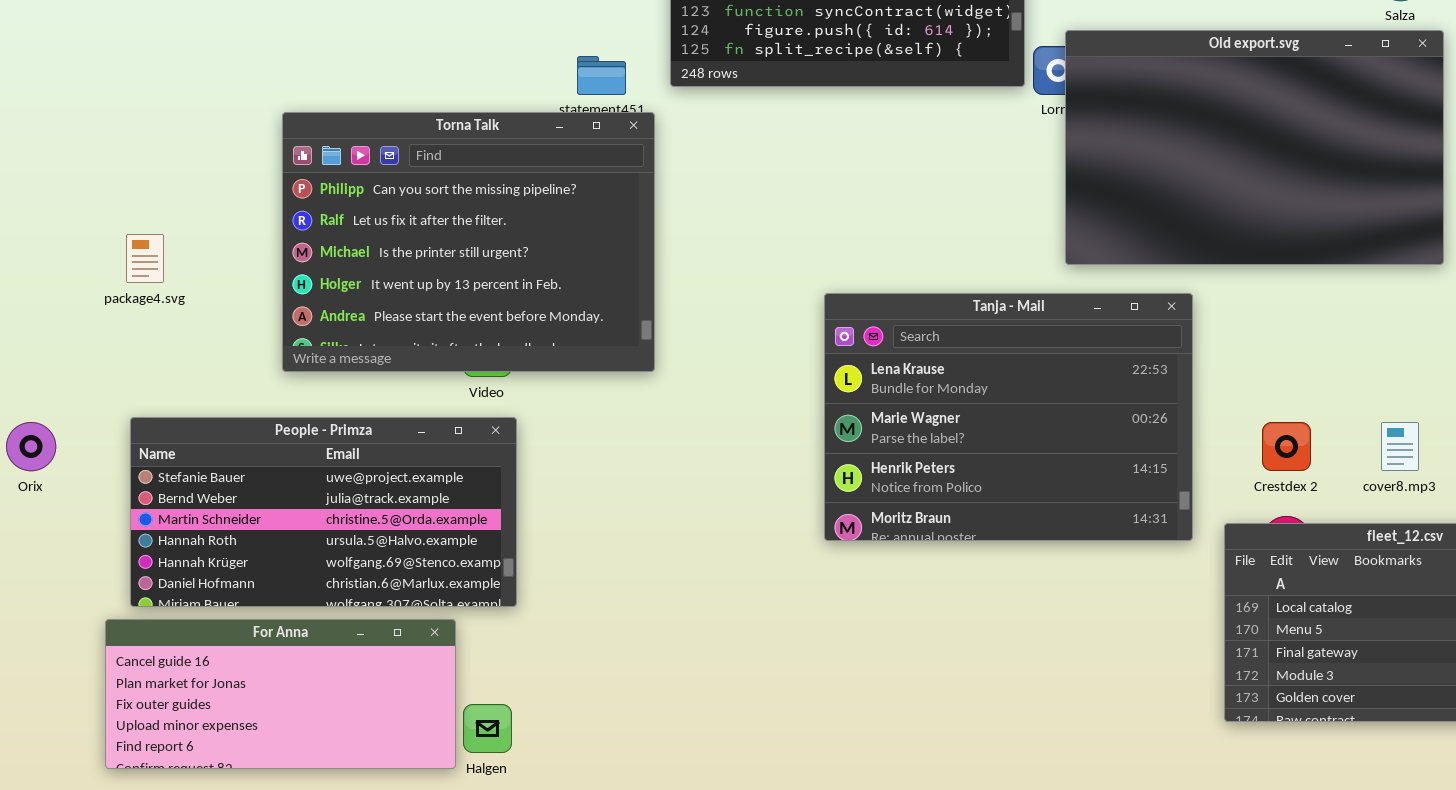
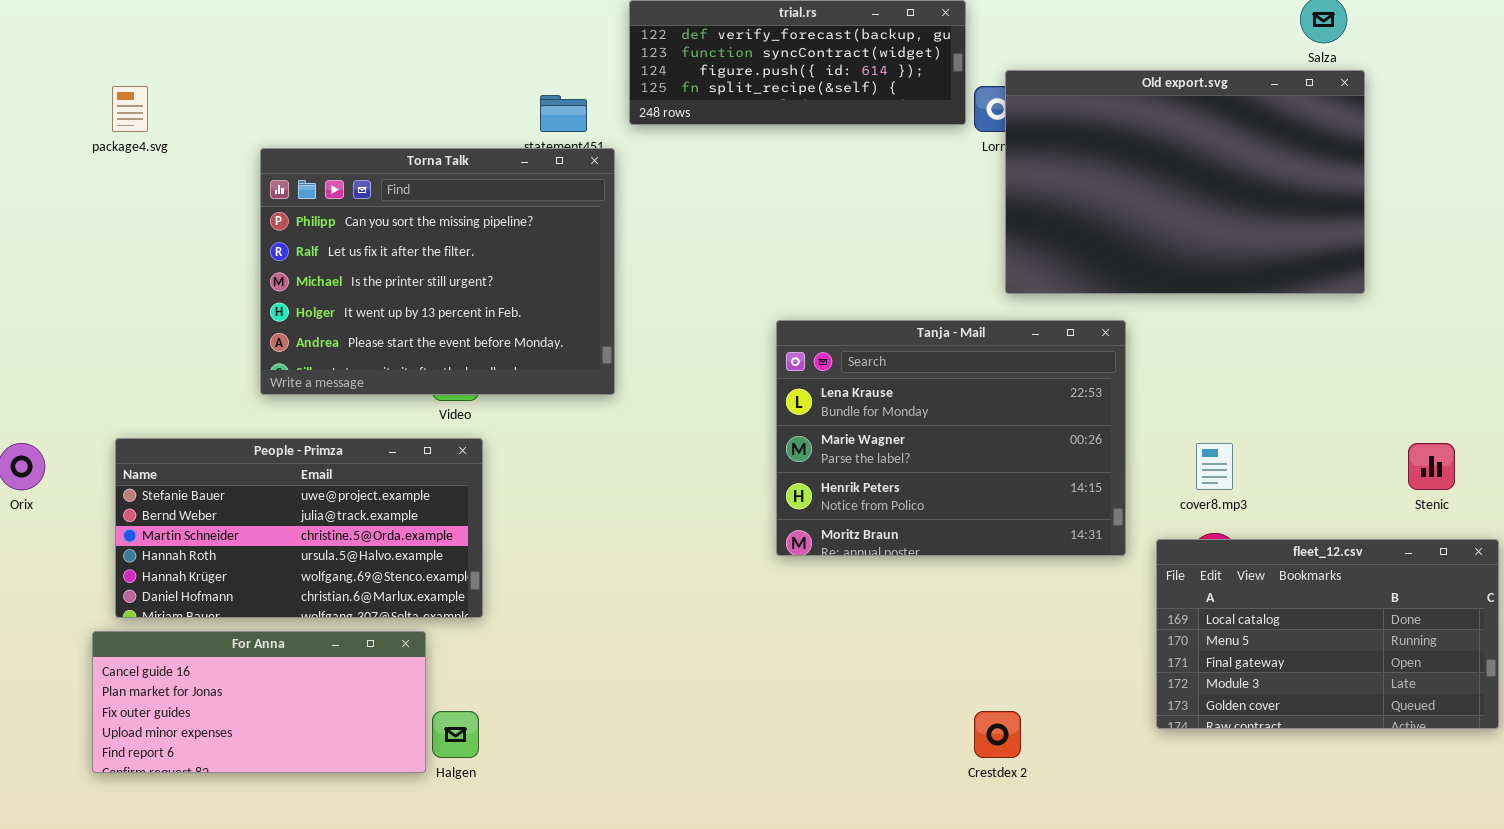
package4.svg: [126,234,164,283] -> [112,86,148,132], moved
Crestdex 2: [1262,422,1311,471] -> [974,711,1021,758], moved
cover8.mp3: [1381,422,1419,471] -> [1196,443,1233,490], moved

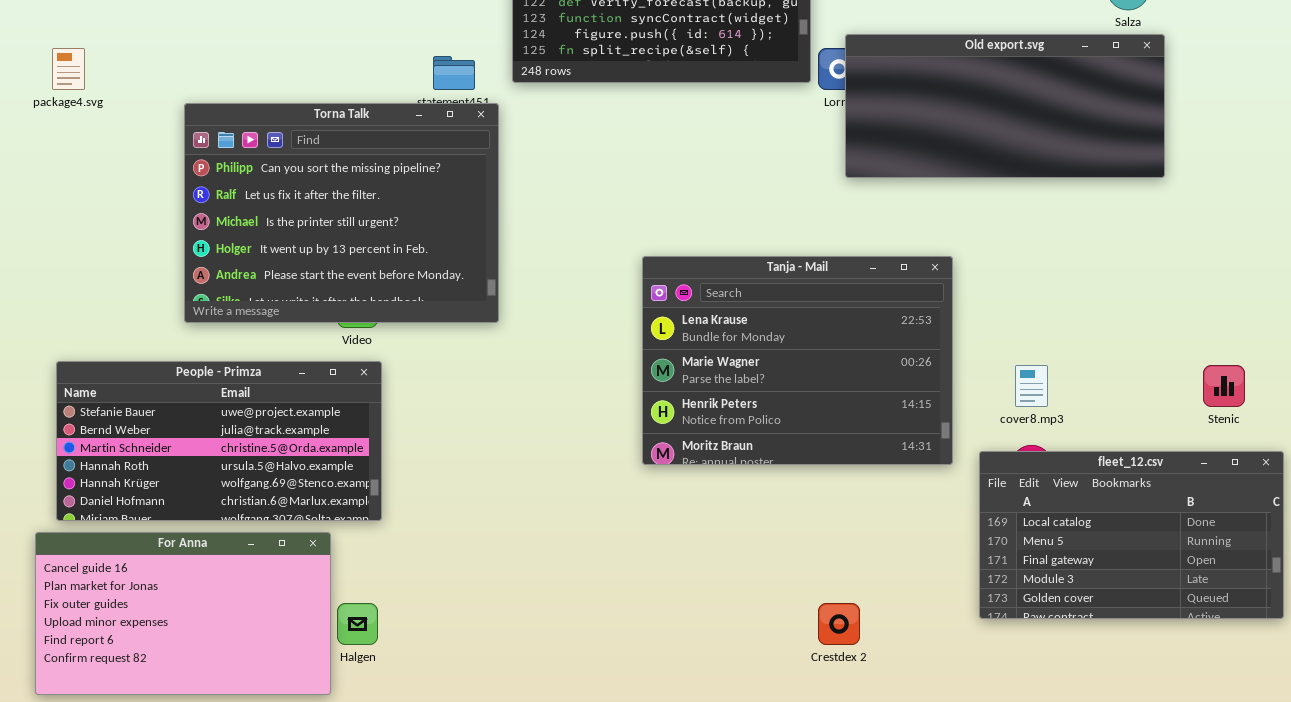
Old export.svg: [1005,70,1365,294] -> [845,34,1165,178], resized
For Anna: [92,631,426,773] -> [35,532,331,695], resized

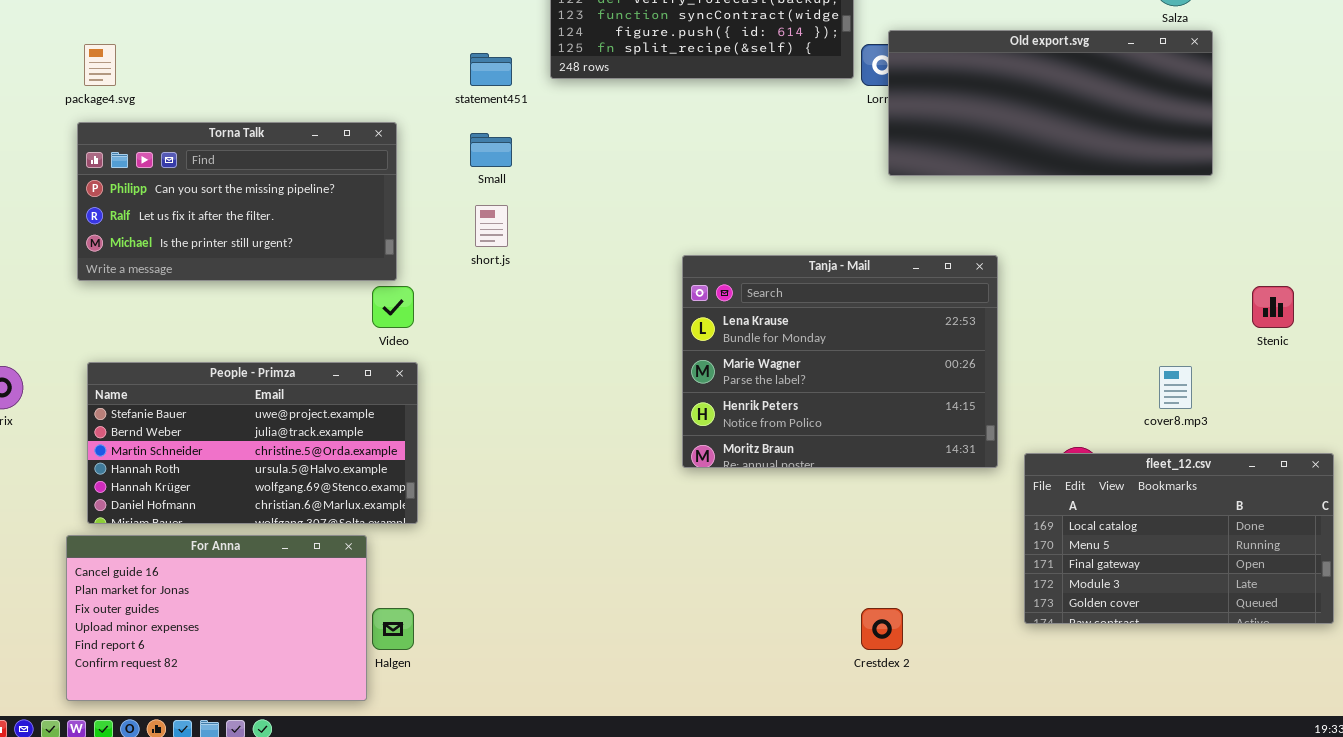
Torna Talk: [184,103,499,323] -> [77,122,397,281], moved, resized
cover8.mp3: [1015,365,1048,407] -> [1159,366,1192,409], moved
Stenic: [1203,365,1245,407] -> [1252,286,1294,328], moved

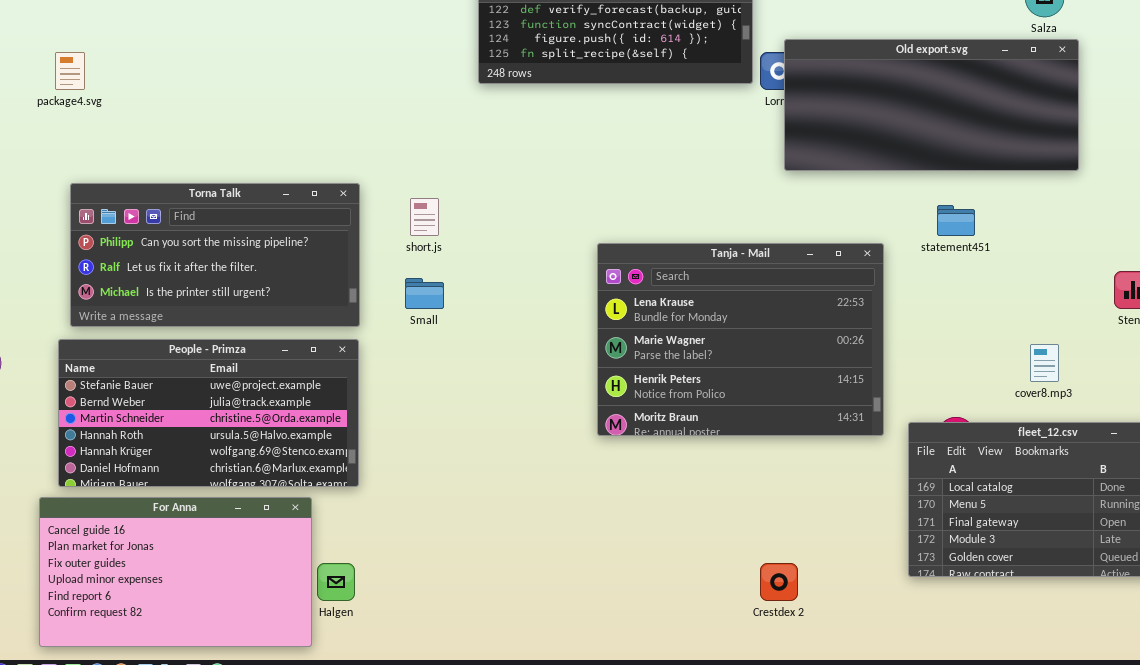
statement451: [470,53,512,86] -> [937,205,975,236], moved
Torna Talk: [77,122,397,281] -> [70,183,360,327], moved
Small: [470,133,512,167] -> [405,278,444,309], moved

